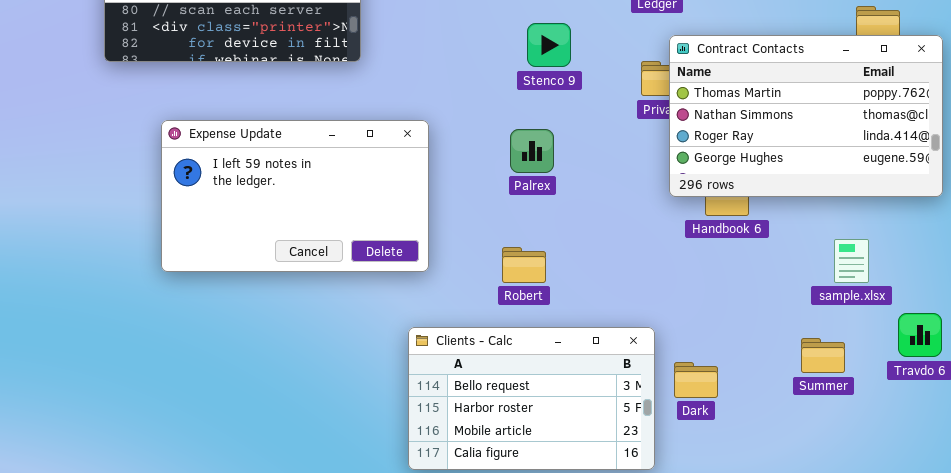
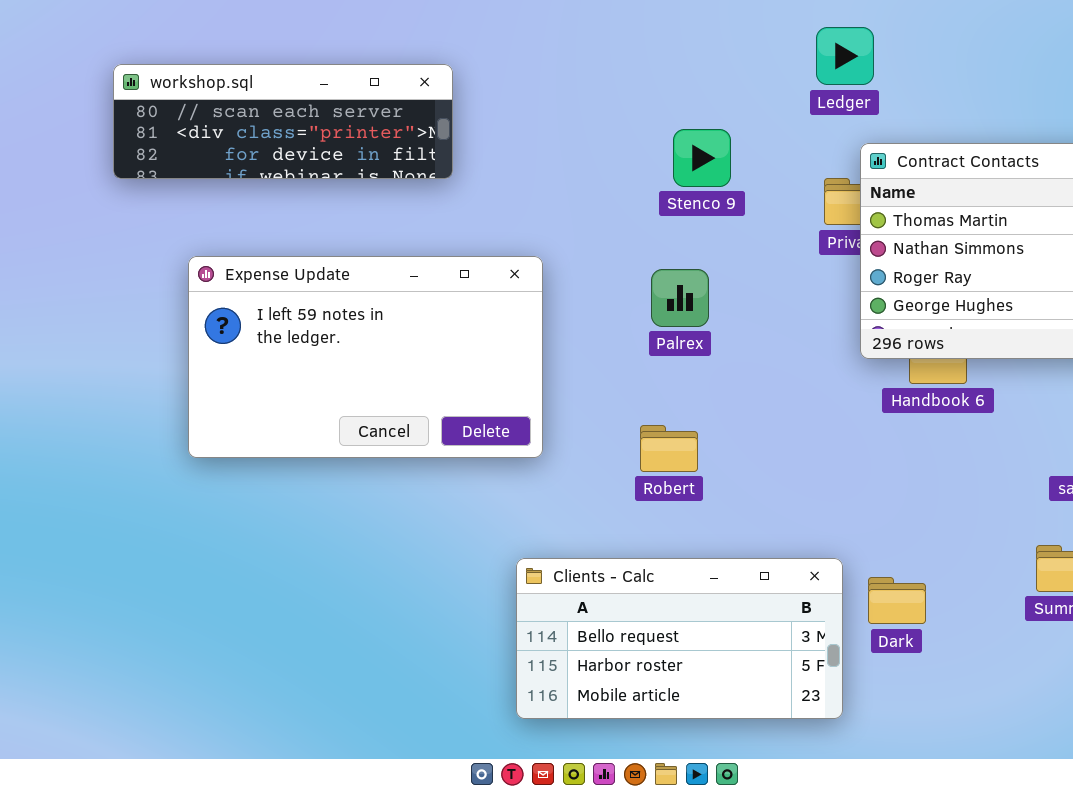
Clients - Calc: [408,327,655,470] -> [516,558,843,719], resized

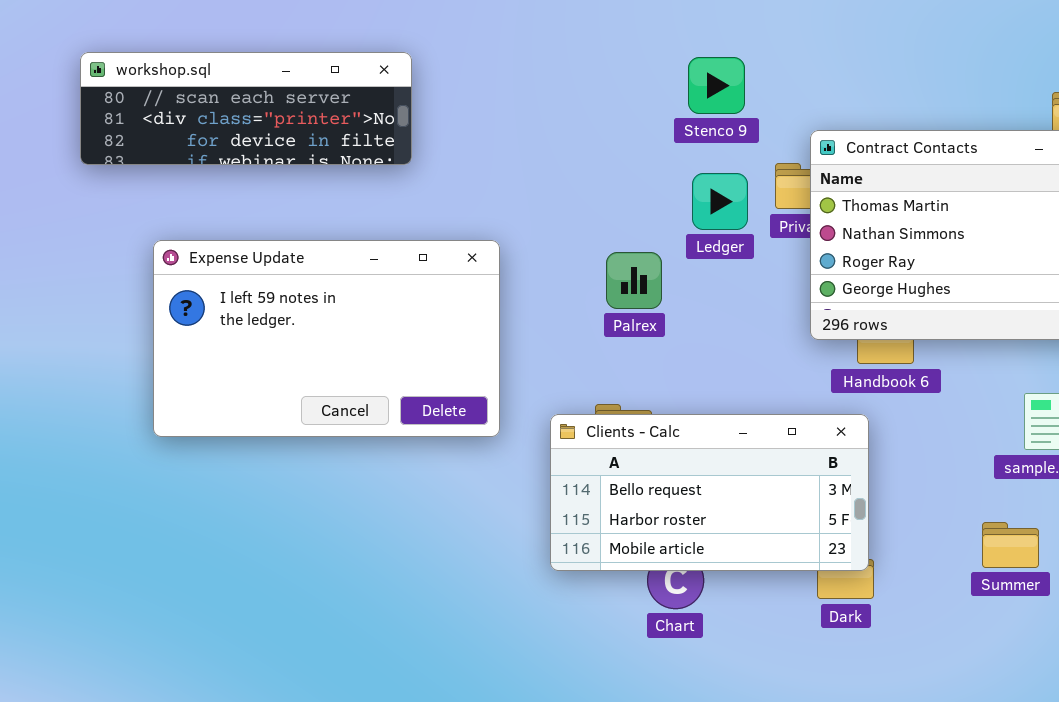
Ledger: [816,27,874,85] -> [692,173,748,230], moved
Stenco 9: [673,129,731,187] -> [688,57,745,114], moved
Clients - Calc: [516,558,843,719] -> [550,414,869,571], moved

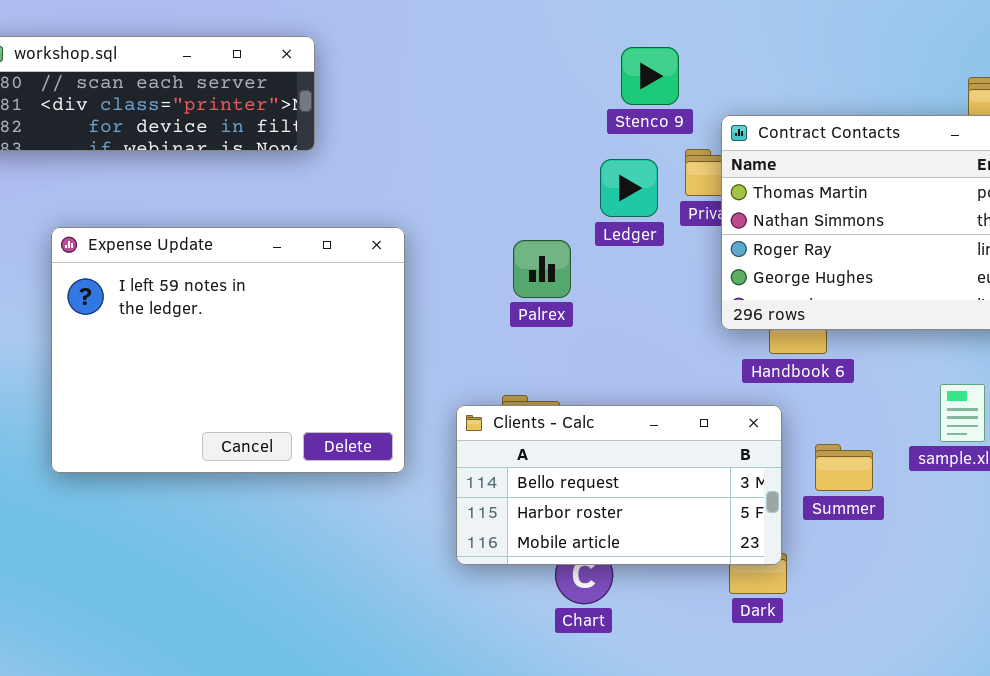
Stenco 9: [688,57,745,114] -> [621,47,679,105], moved
Expense Update: [153,240,500,437] -> [51,227,405,473], resized
Summer: [982,522,1039,568] -> [815,444,873,491], moved

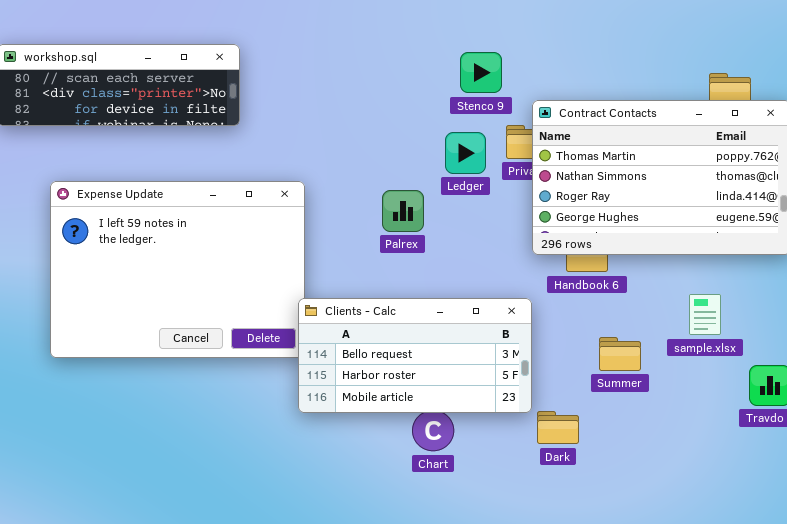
Clients - Calc: [456,405,782,565] -> [298,298,532,413], moved

